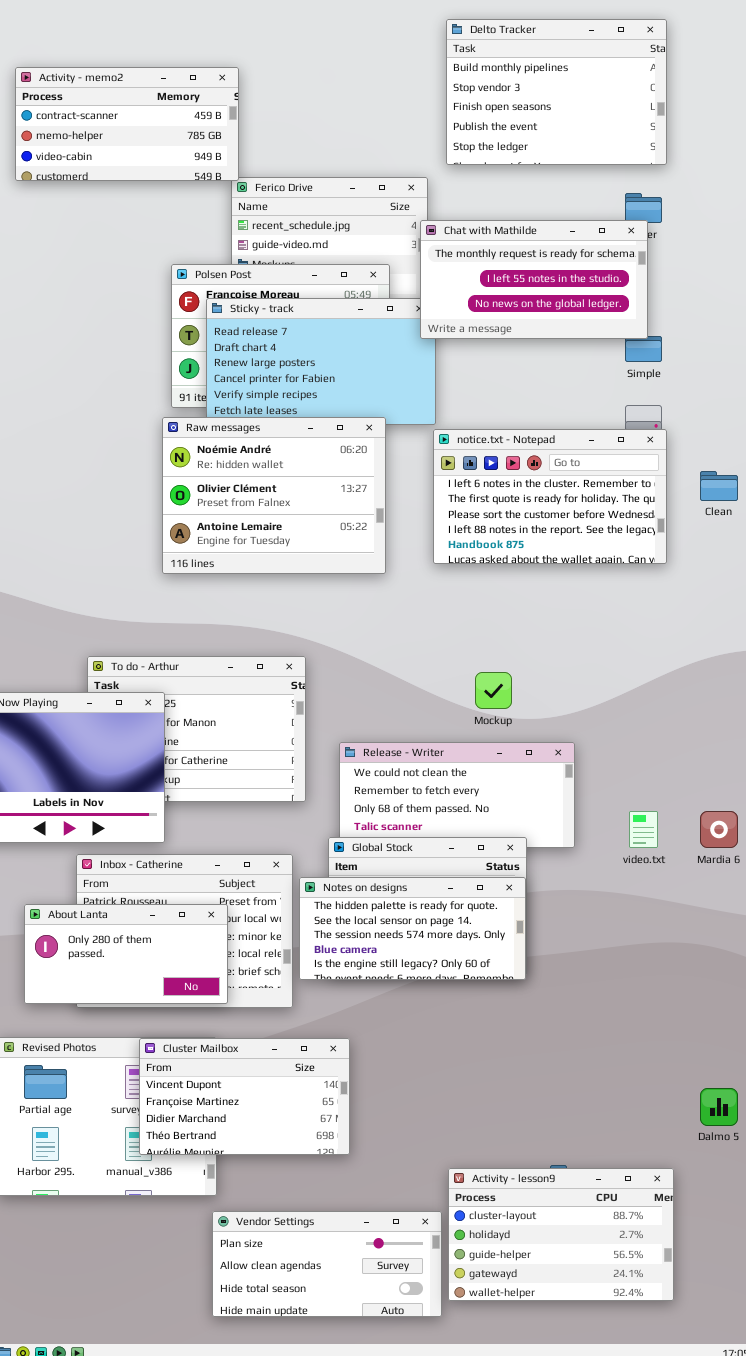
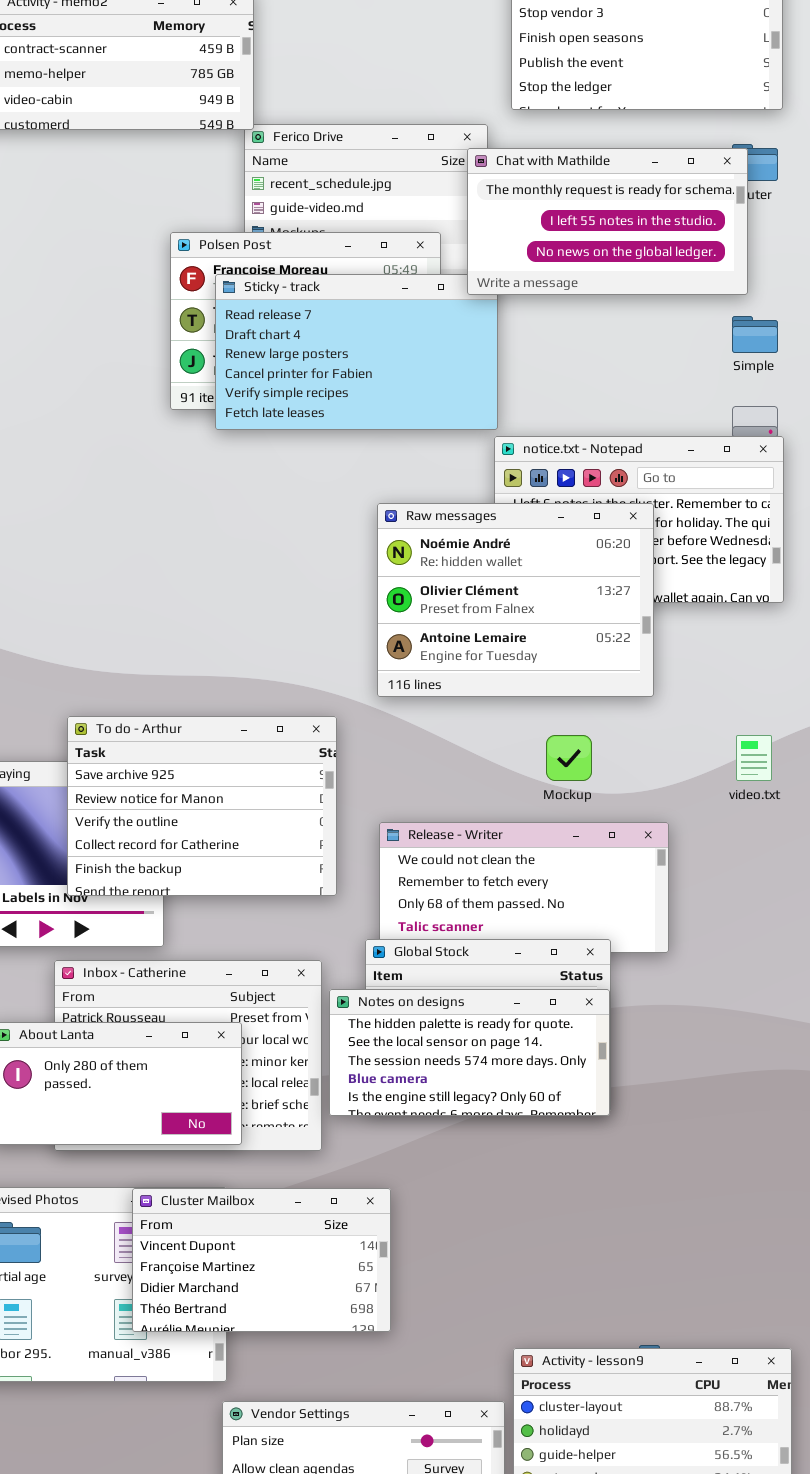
Chat with Mathilde: [420,220,648,339] -> [467,148,748,295], moved
Raw messages: [162,417,386,574] -> [377,503,654,697], moved
To do - Arthur: [87,656,306,802] -> [67,716,337,896], raised
video.txt: [629,811,658,848] -> [736,735,772,781], moved

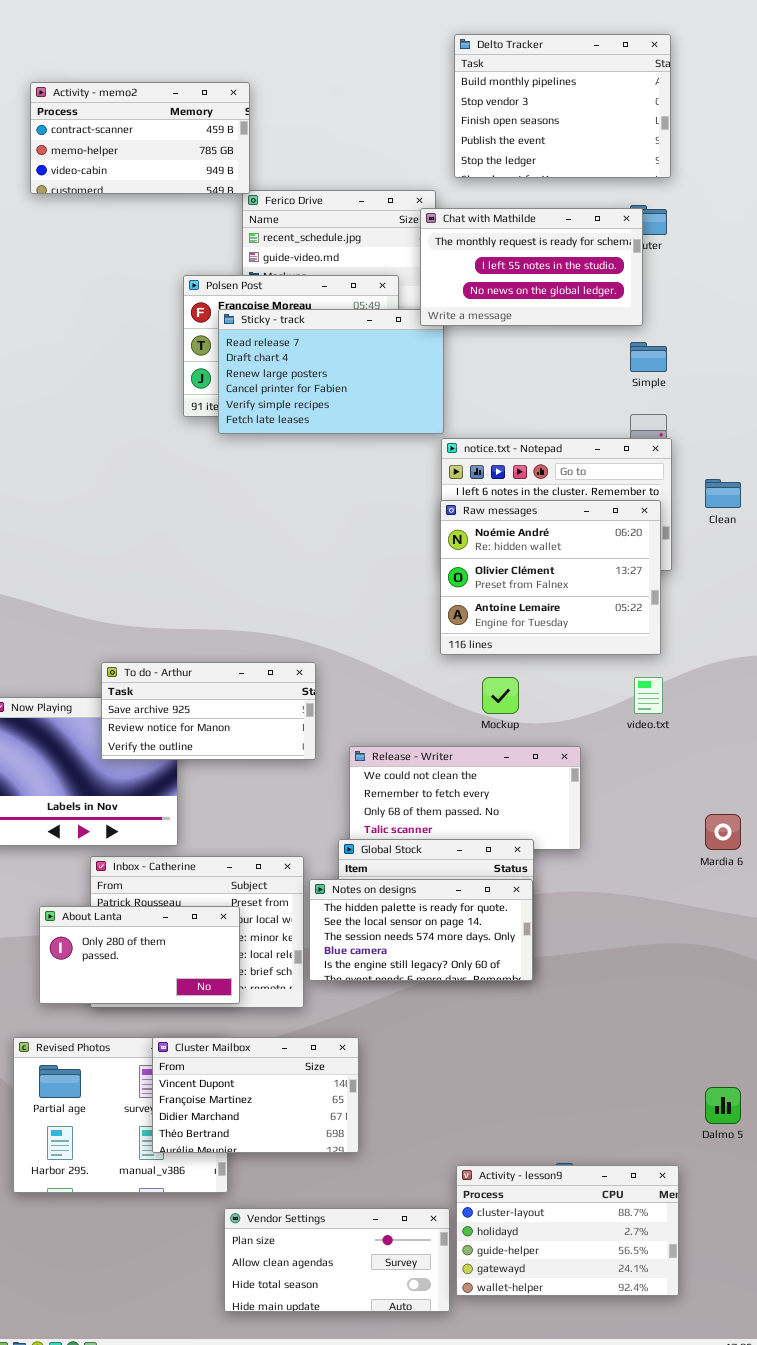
Raw messages: [377,503,654,697] -> [440,500,661,655], moved
To do - Arthur: [67,716,337,896] -> [101,662,316,760], resized

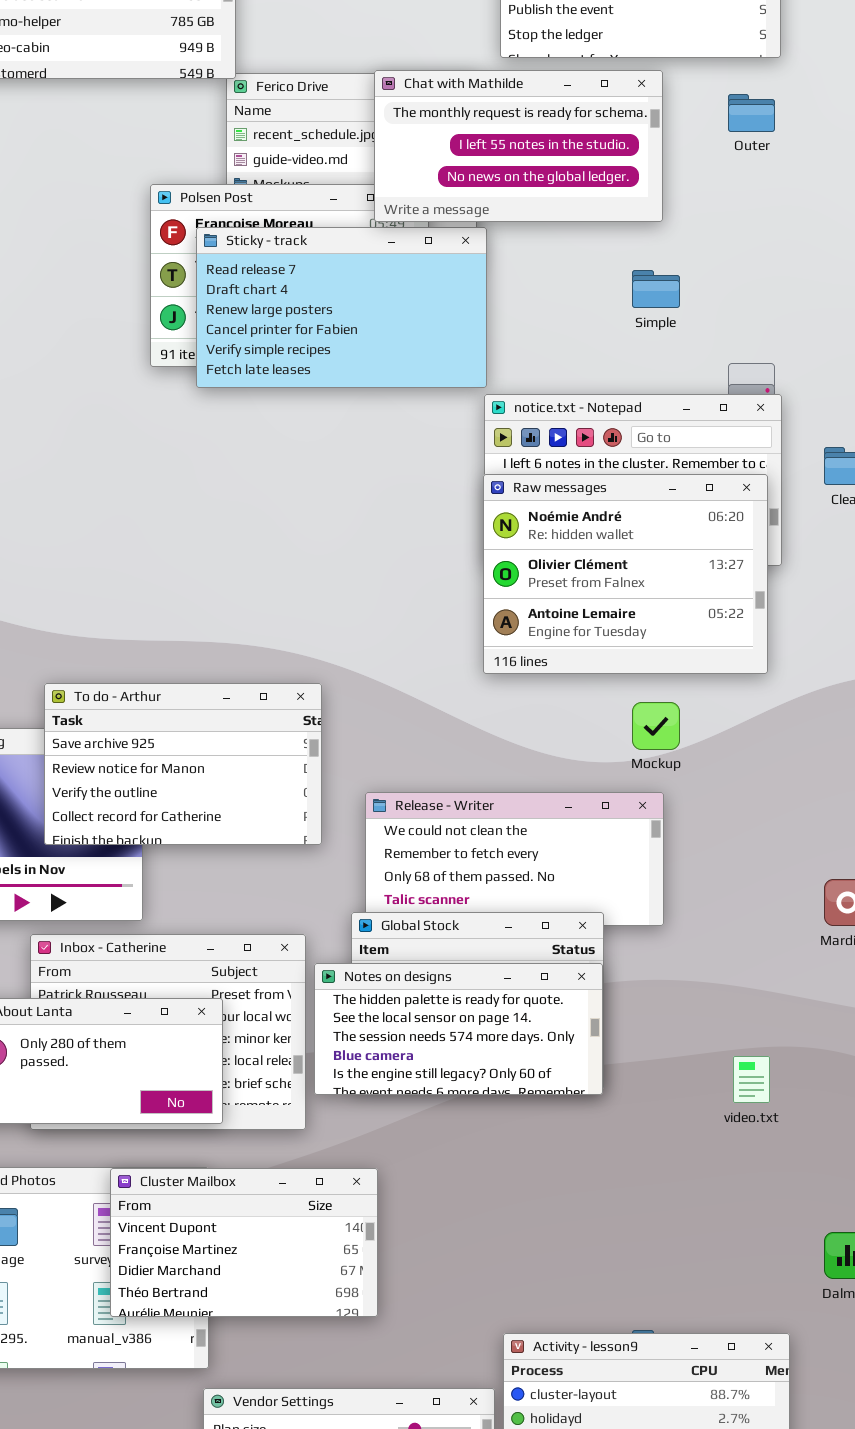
Chat with Mathilde: [420,208,643,326] -> [374,70,663,222], moved
Simple: [630,342,667,372] -> [632,270,680,308], moved
To do - Arthur: [101,662,316,760] -> [44,683,322,845], resized
Mockup: [482,677,519,714] -> [632,702,680,750], moved
video.txt: [634,677,663,714] -> [733,1056,770,1103], moved

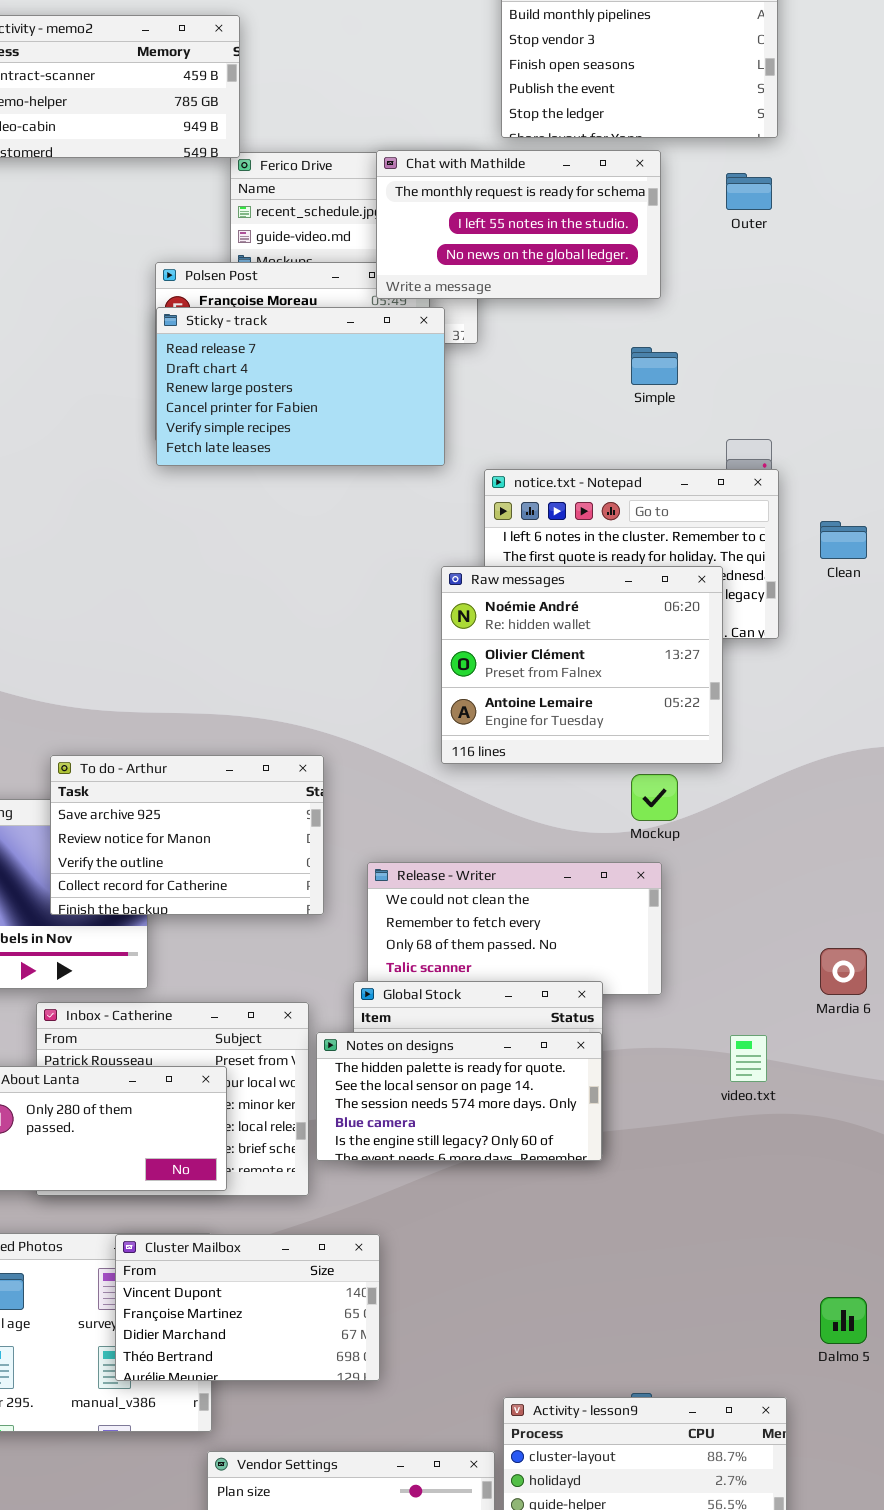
Sticky - track: [196,227,487,388] -> [156,307,445,466], moved
Raw messages: [483,474,768,674] -> [441,566,723,764], moved
video.txt: [733,1056,770,1103] -> [730,1035,767,1082], moved

